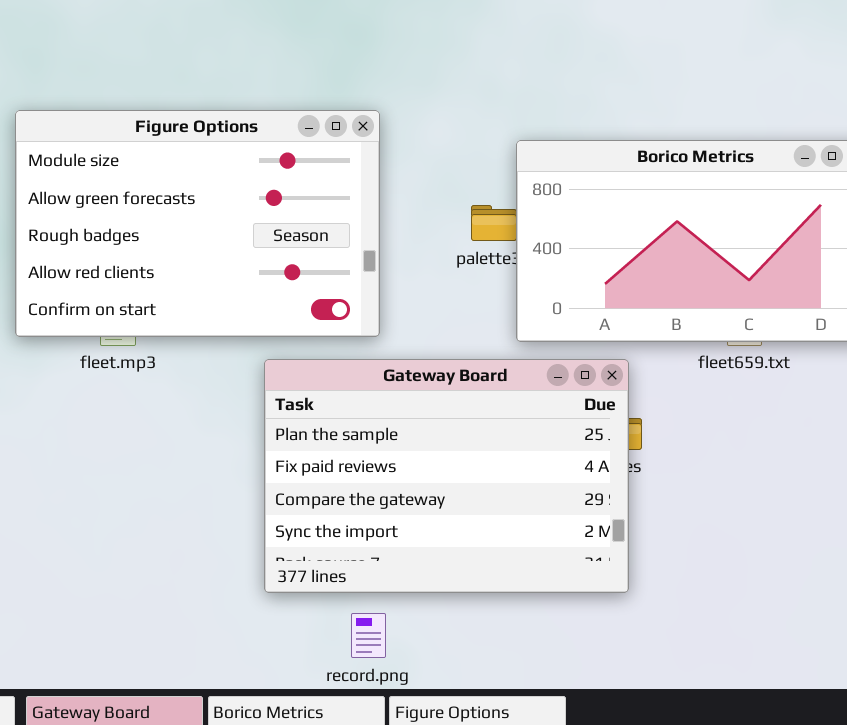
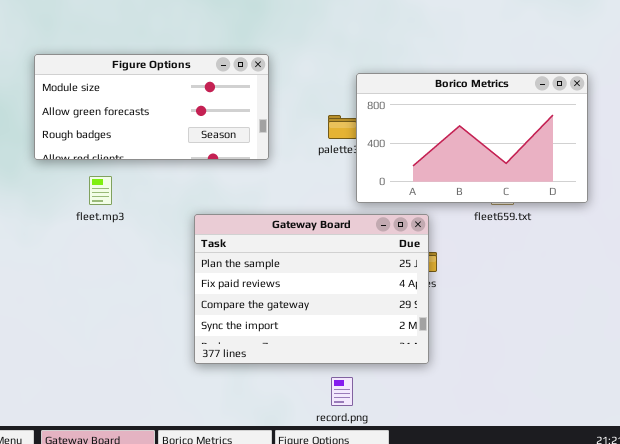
Figure Options: [15,110,380,337] -> [34,54,269,160], resized
record.png: [351,613,386,658] -> [331,377,353,406], moved

